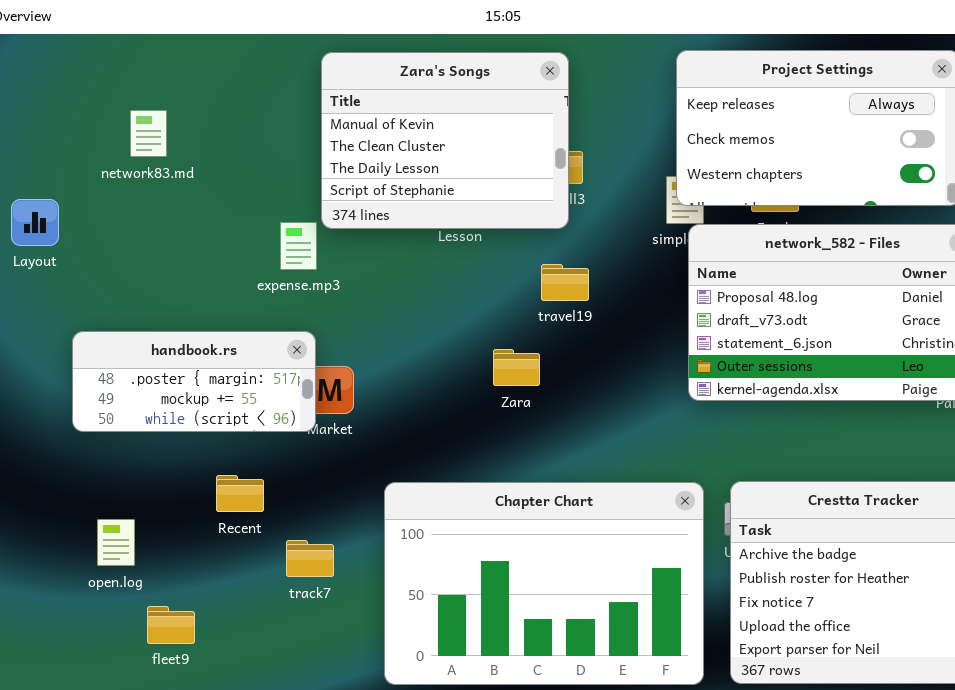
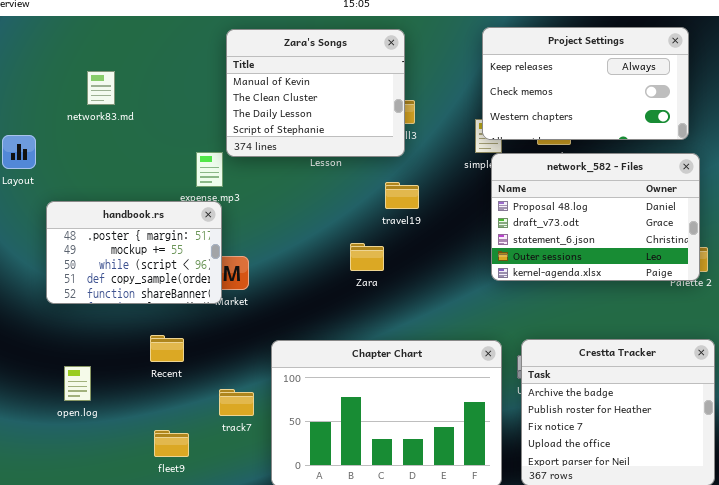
handbook.rs: [72,331,316,432] -> [46,201,222,304], resized
track7: [286,540,334,577] -> [219,389,254,416], moved
fleet9: [147,606,195,644] -> [154,430,189,457], moved

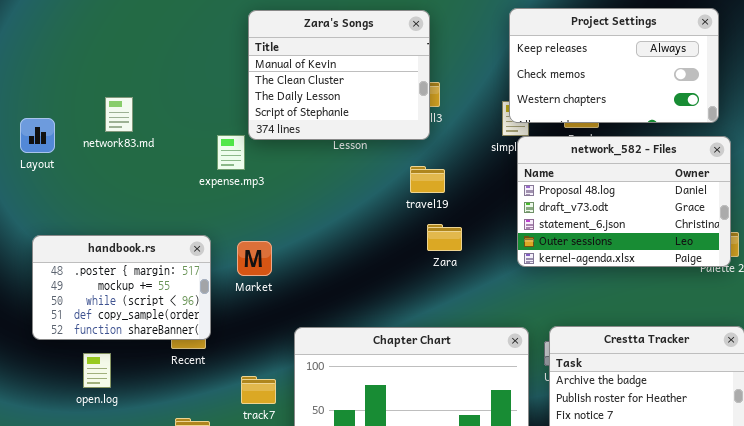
network83.md: [87,71,115,105] -> [105,97,133,132], moved
handbook.rs: [46,201,222,304] -> [32,235,211,340], moved
Zara: [350,243,384,271] -> [427,224,462,251], moved

